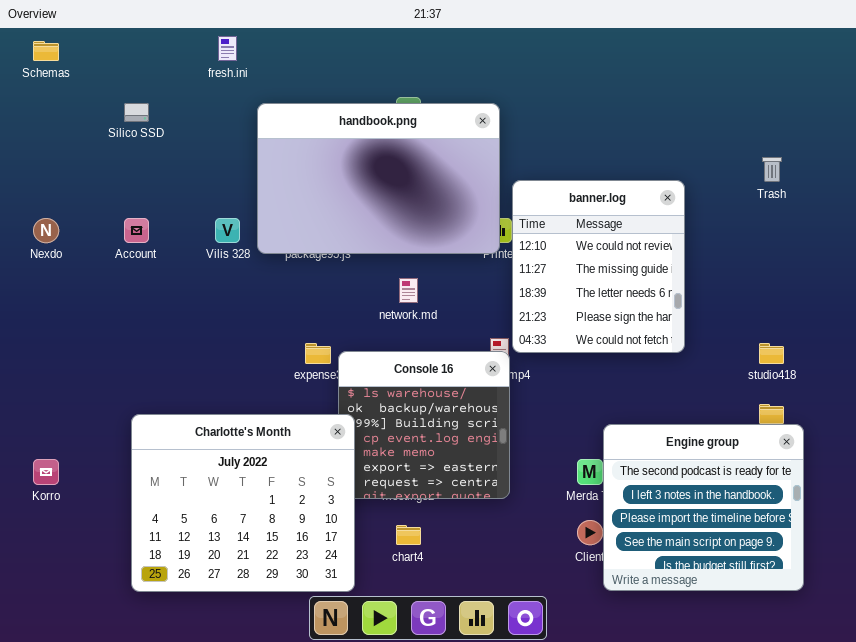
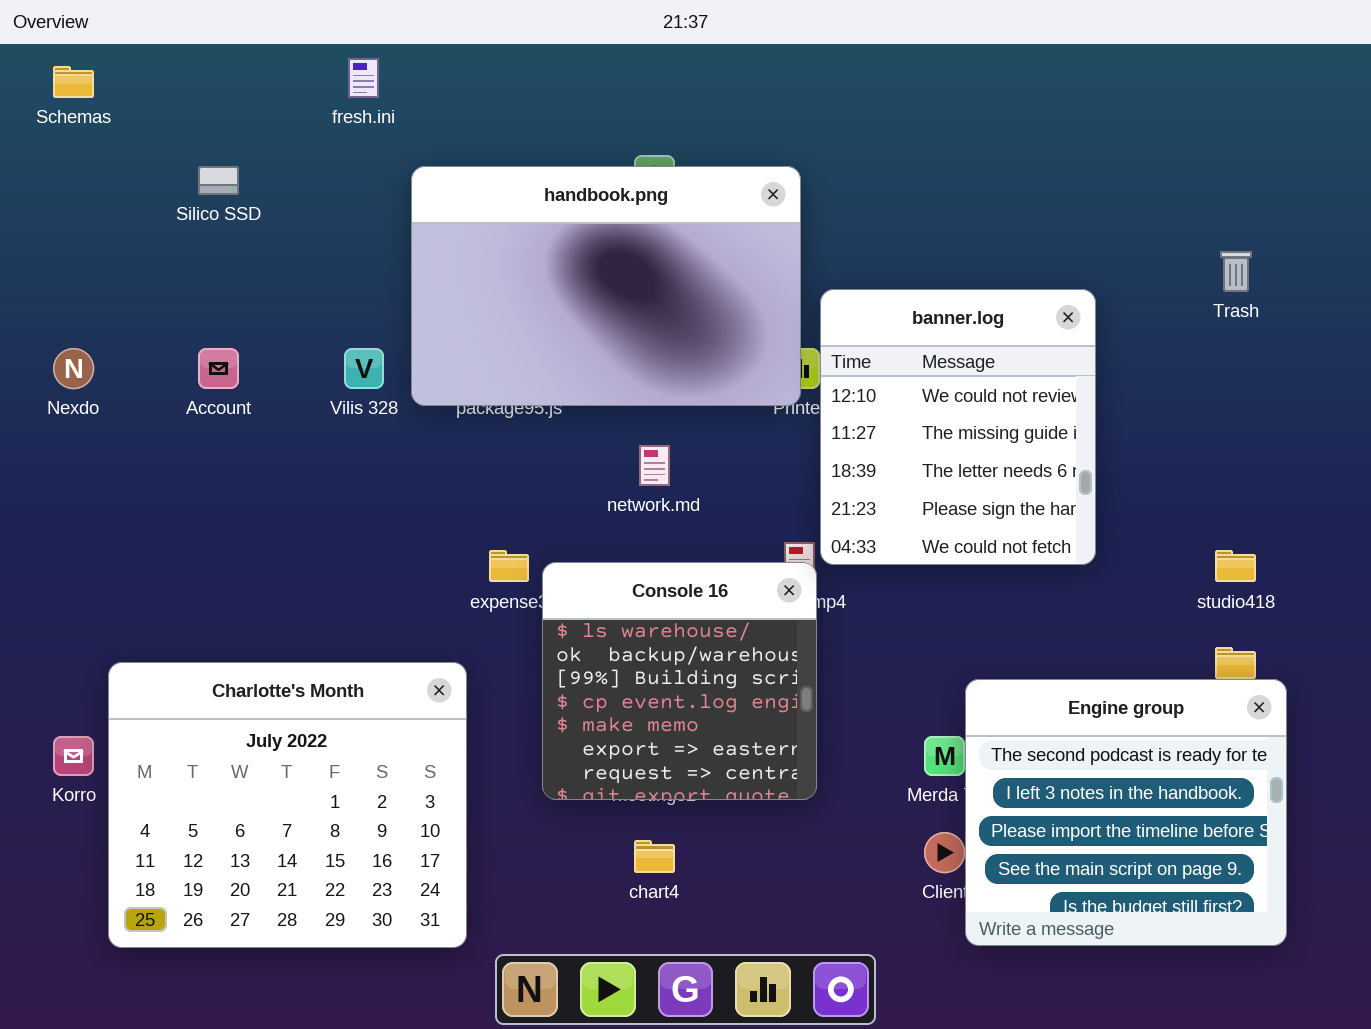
Charlotte's Month: [131,414,355,592] -> [108,662,467,948], moved

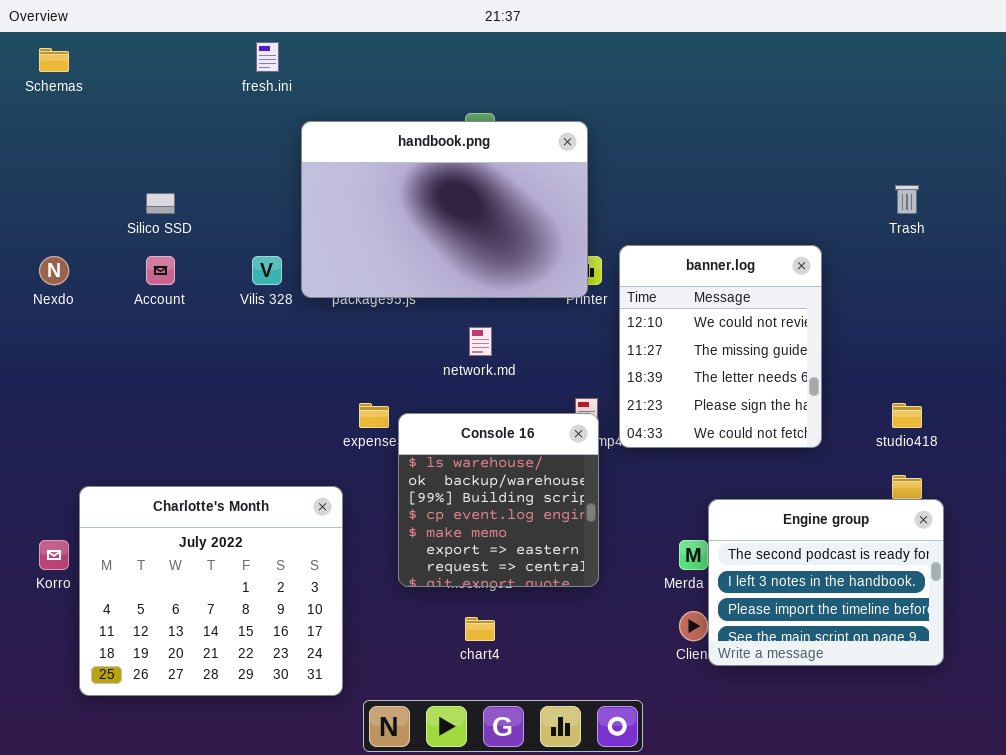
Silico SSD: [198,166,239,195] -> [146,193,175,214], moved
banner.log: [820,289,1096,565] -> [619,245,822,448], moved
Engine group: [965,679,1287,946] -> [708,499,944,666], resized

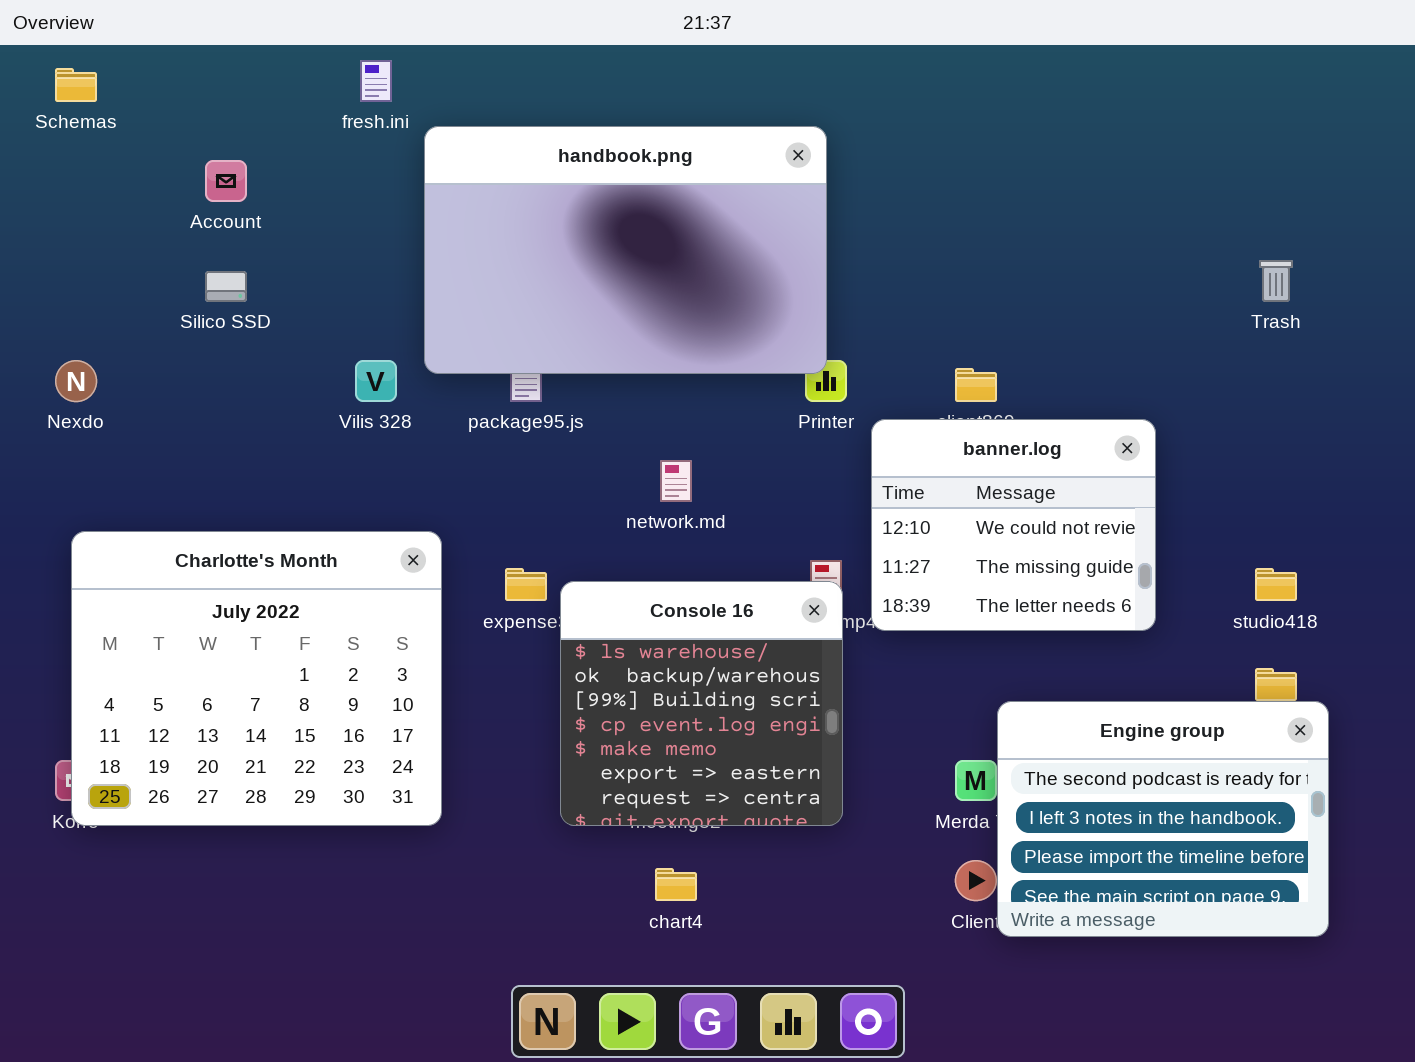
handbook.png: [301,121,588,298] -> [424,126,827,374], moved
banner.log: [619,245,822,448] -> [871,419,1156,631], resized
Account: [146,256,175,285] -> [205,160,247,202], moved
Charlotte's Month: [79,486,343,696] -> [71,531,442,826], moved

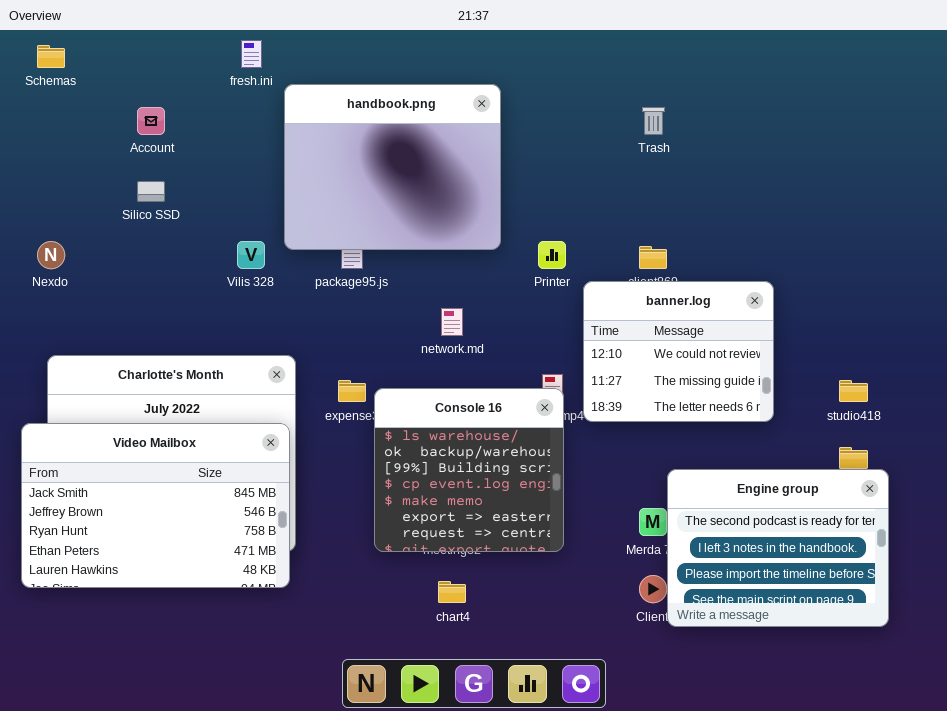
handbook.png: [424,126,827,374] -> [284,84,501,250], resized
Trash: [1259,260,1293,302] -> [642,107,665,135], moved
Video Mailbox: none -> [21,423,290,588], opened

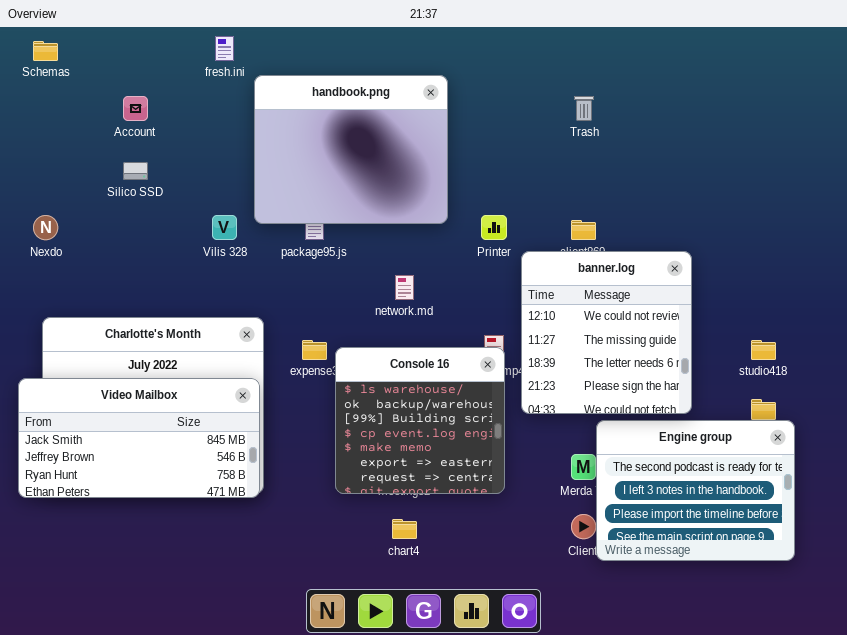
banner.log: [583,281,774,422] -> [521,251,692,414], resized
Video Mailbox: [21,423,290,588] -> [18,378,260,498], resized

